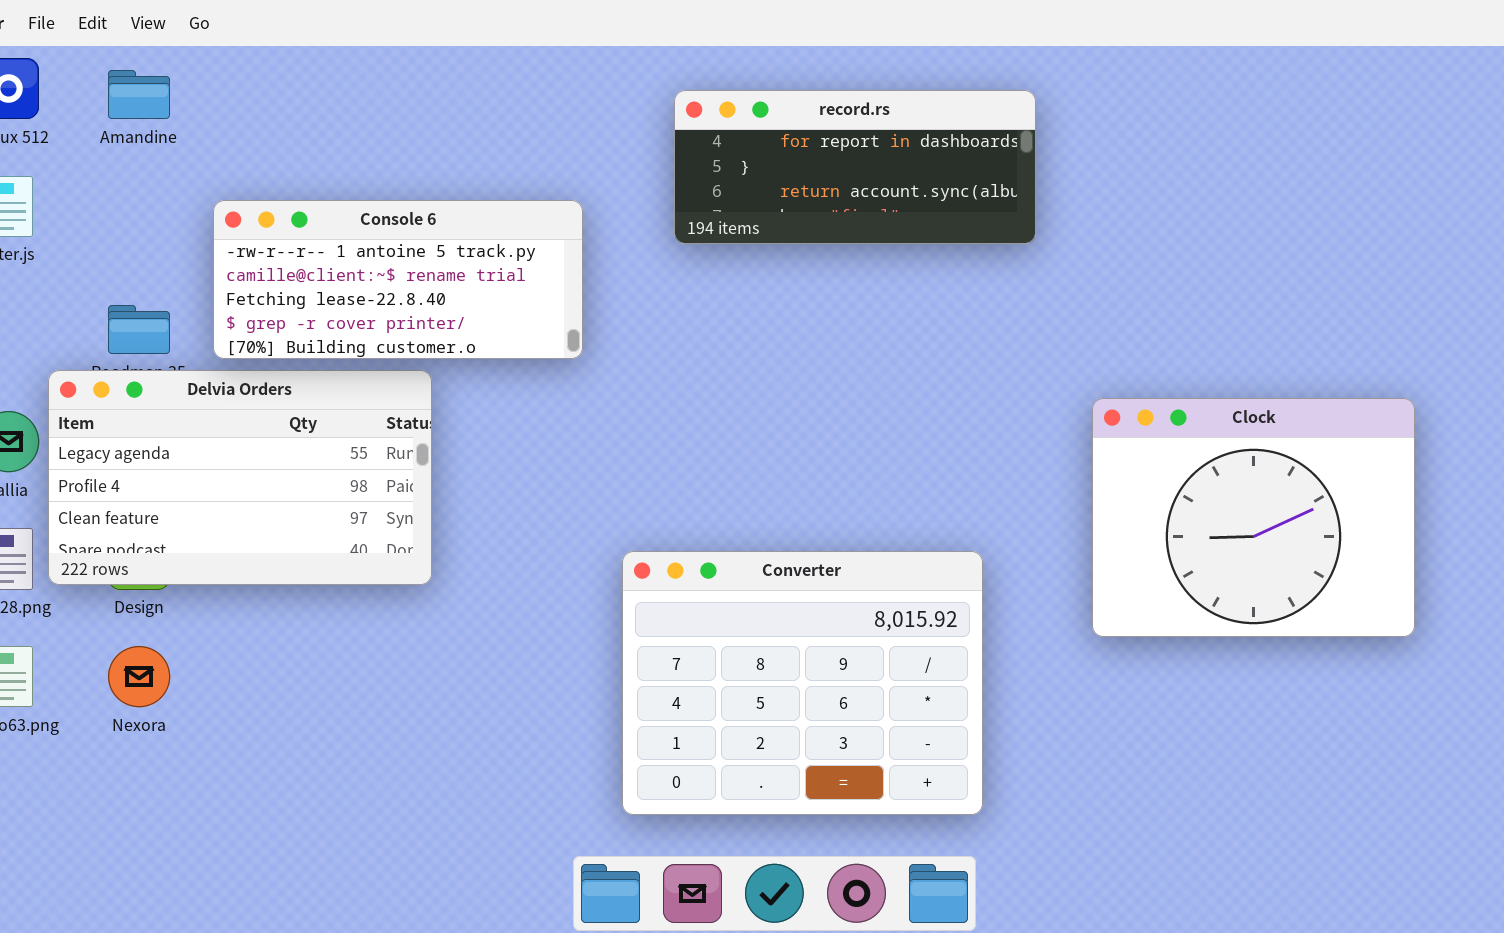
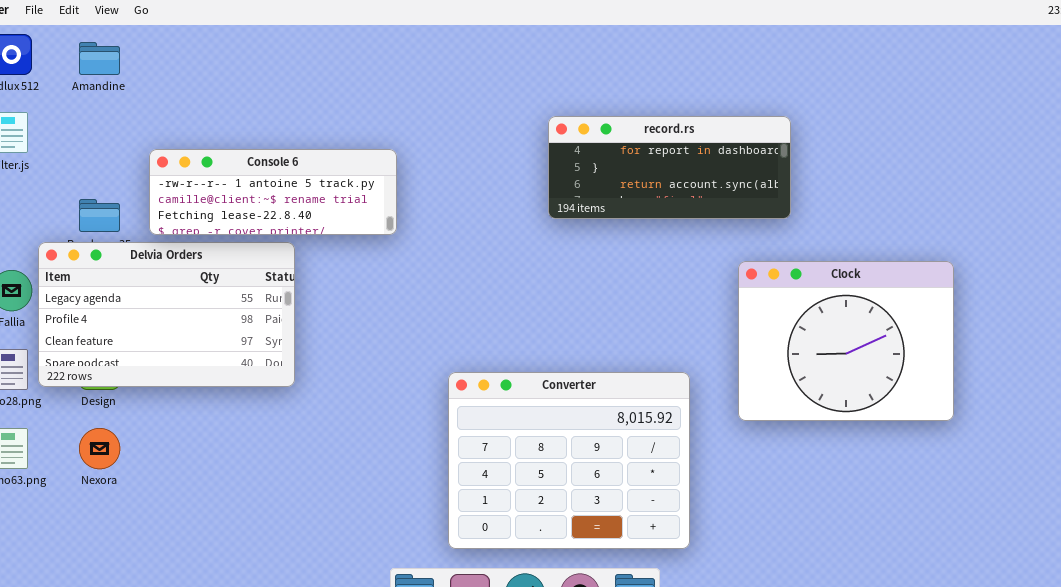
record.rs: [674,90,1036,244] -> [548,116,791,219], moved
Console 6: [213,200,583,359] -> [149,149,397,235], resized
Converter: [622,551,983,815] -> [448,372,690,549], moved

